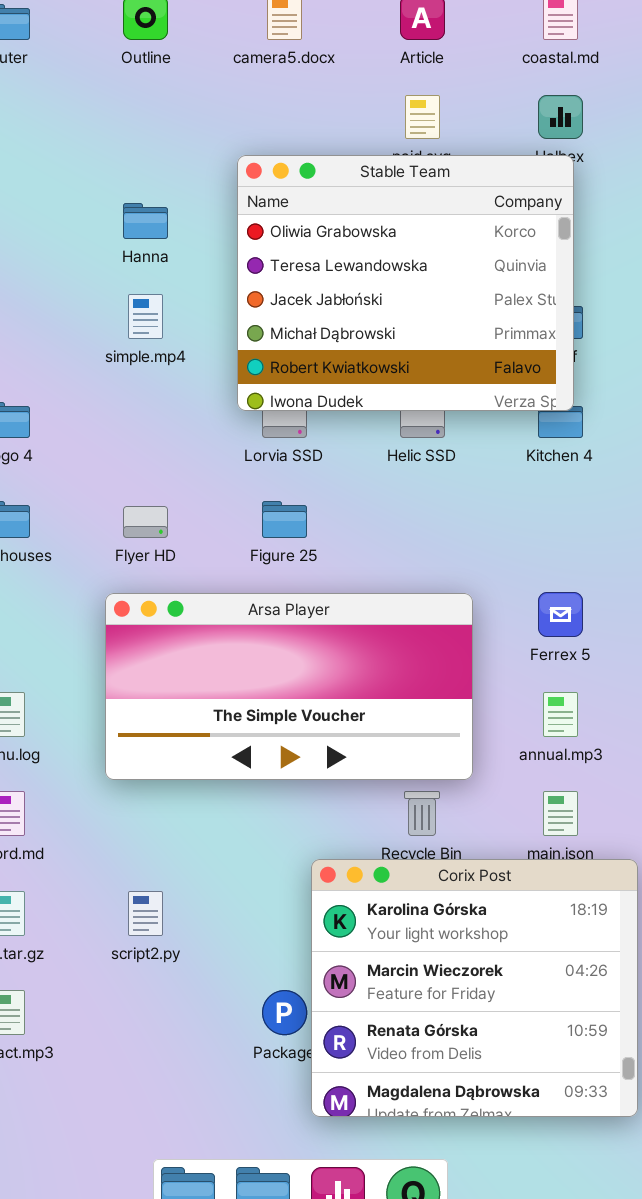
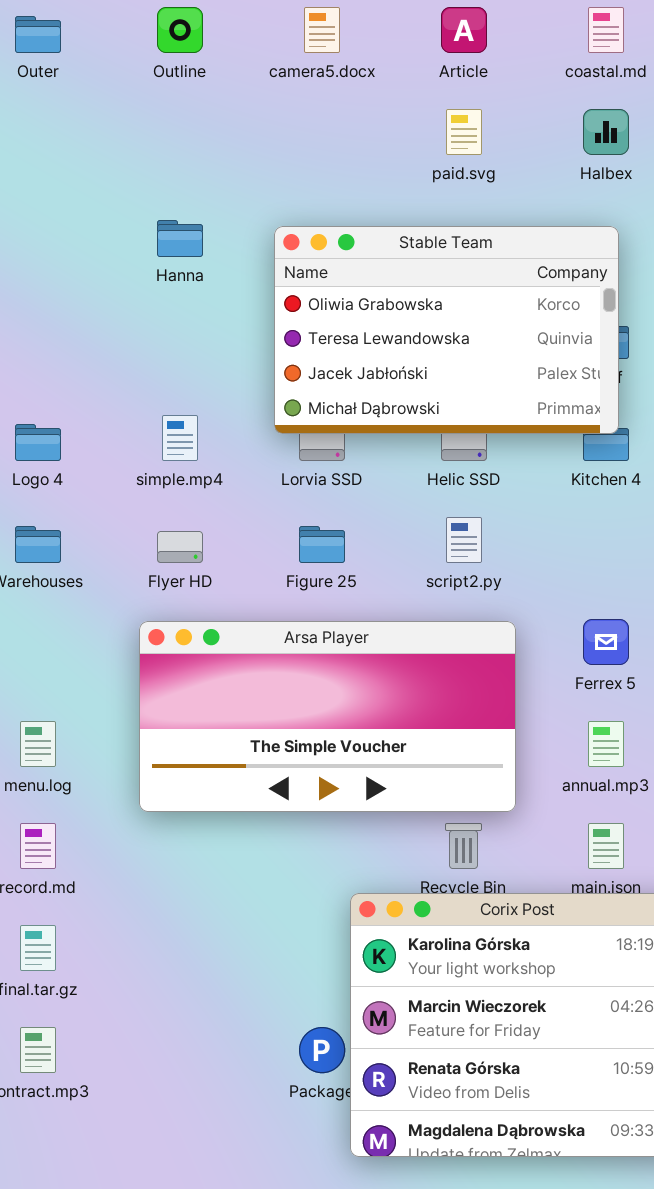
Stable Team: [237,155,574,411] -> [274,226,619,434], resized
simple.mp4: [128,294,163,339] -> [162,415,198,461], moved
script2.py: [128,891,163,936] -> [446,517,482,563], moved

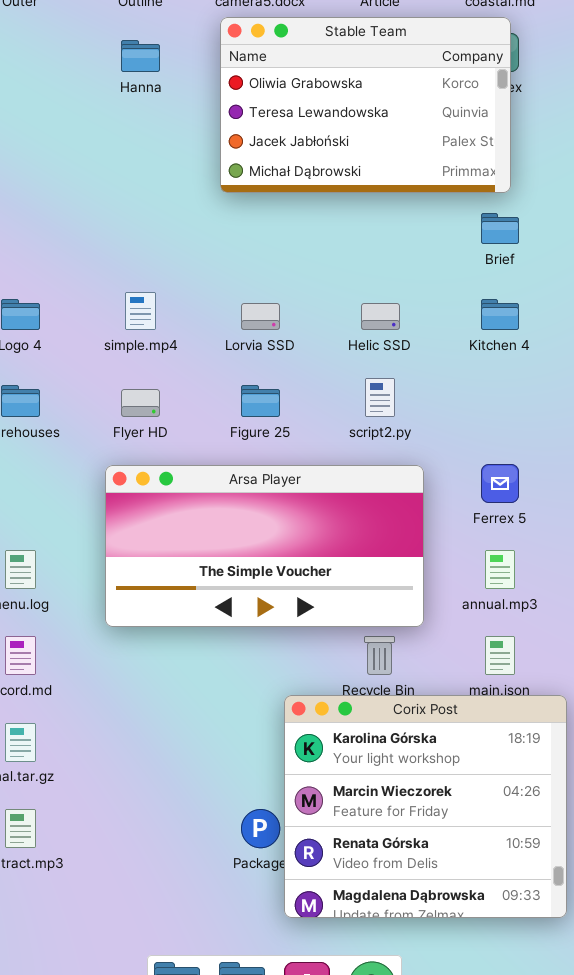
Hanna: [157,220,203,257] -> [121,40,160,72], moved
Stable Team: [274,226,619,434] -> [220,17,511,193], moved

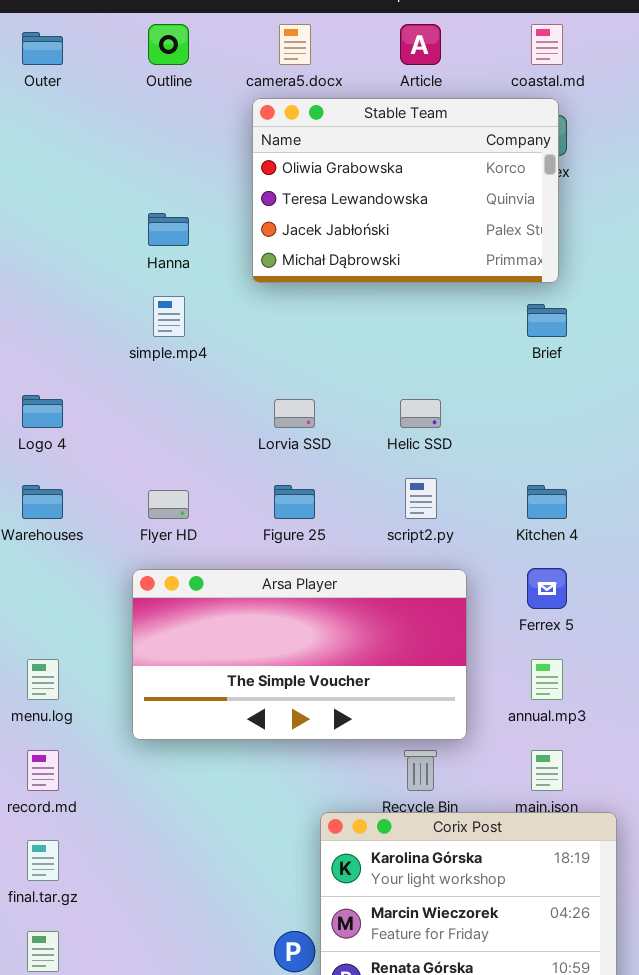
Hanna: [121,40,160,72] -> [148,213,189,246], moved
simple.mp4: [125,292,156,330] -> [153,296,185,337], moved
Kitchen 4: [481,299,519,330] -> [527,485,567,519], moved

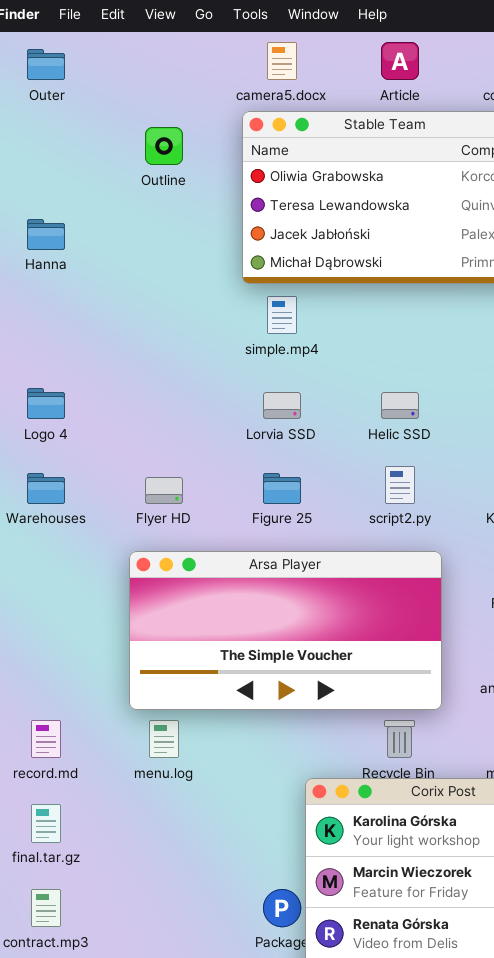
Outline: [148,24,189,65] -> [145,127,183,165], moved
Hanna: [148,213,189,246] -> [27,219,65,250], moved
simple.mp4: [153,296,185,337] -> [267,296,297,334], moved
menu.log: [27,659,59,700] -> [149,720,179,758], moved

